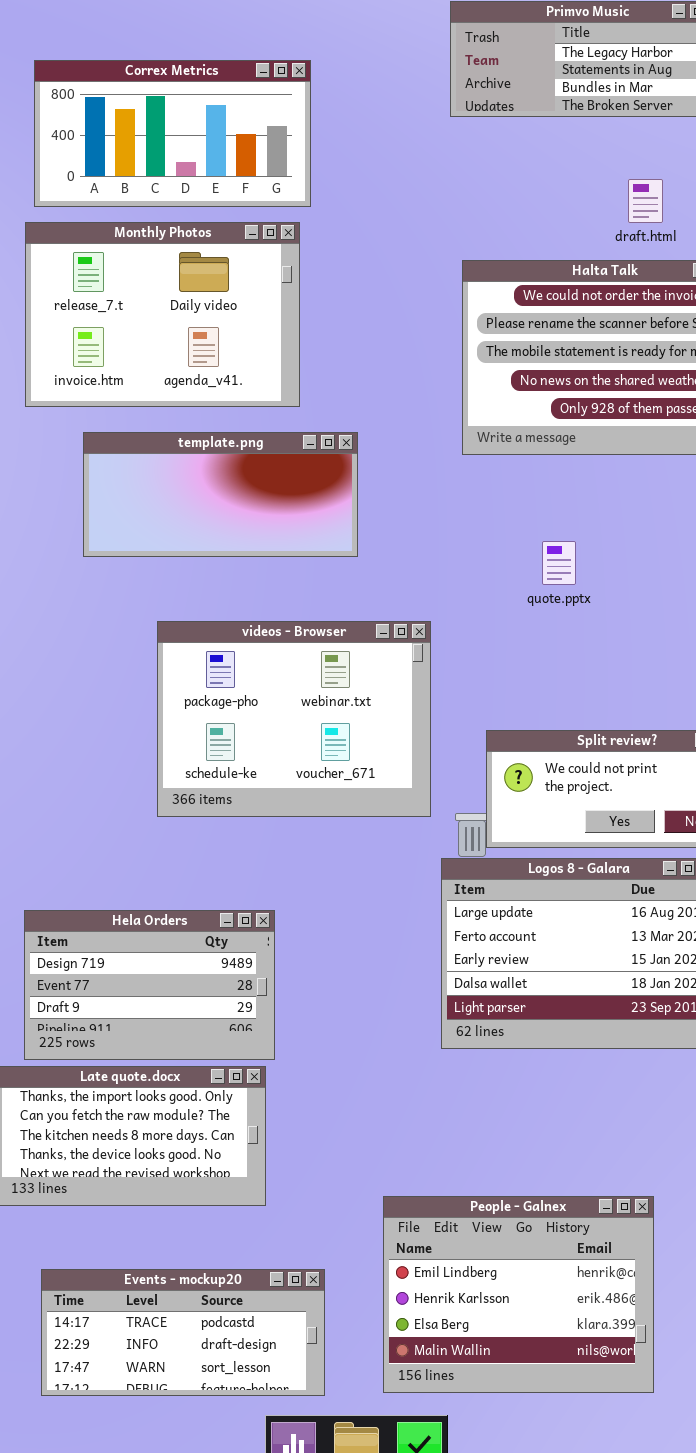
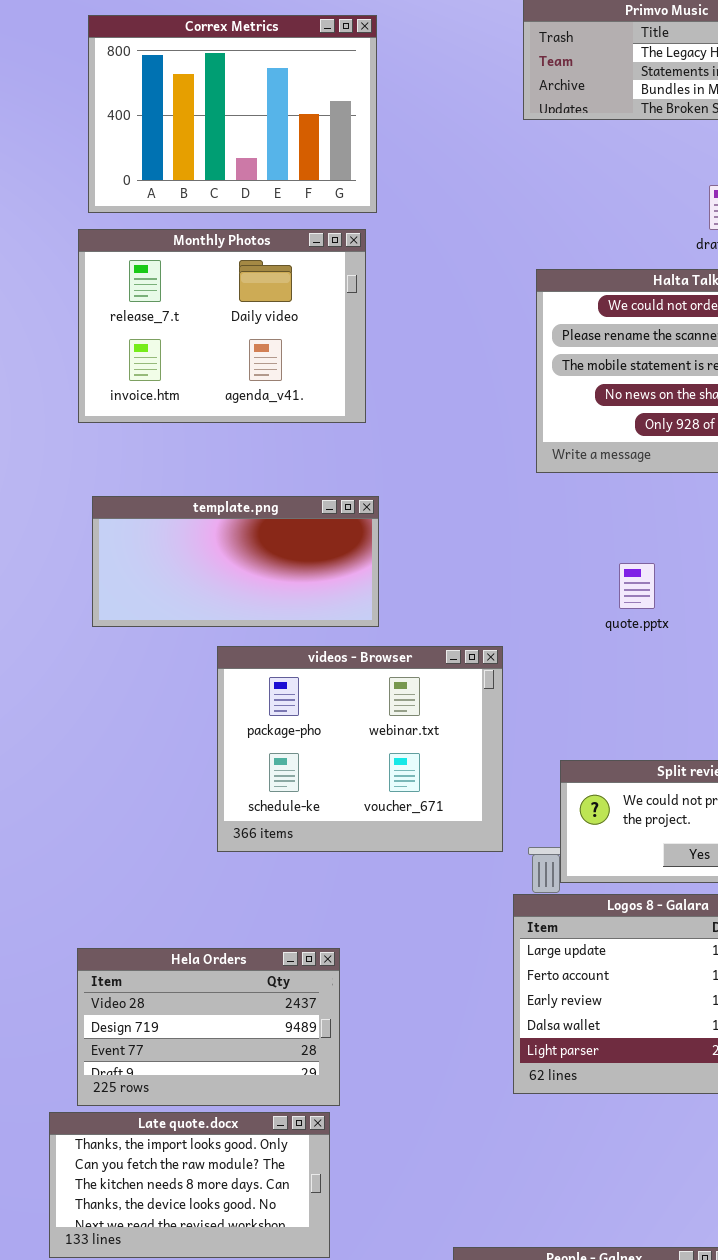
Correx Metrics: [34,60,311,207] -> [88,15,377,213], resized
template.png: [83,432,358,557] -> [92,496,379,627], moved
Hela Orders: [24,910,275,1060] -> [77,948,340,1106], scrolled up 1 row

